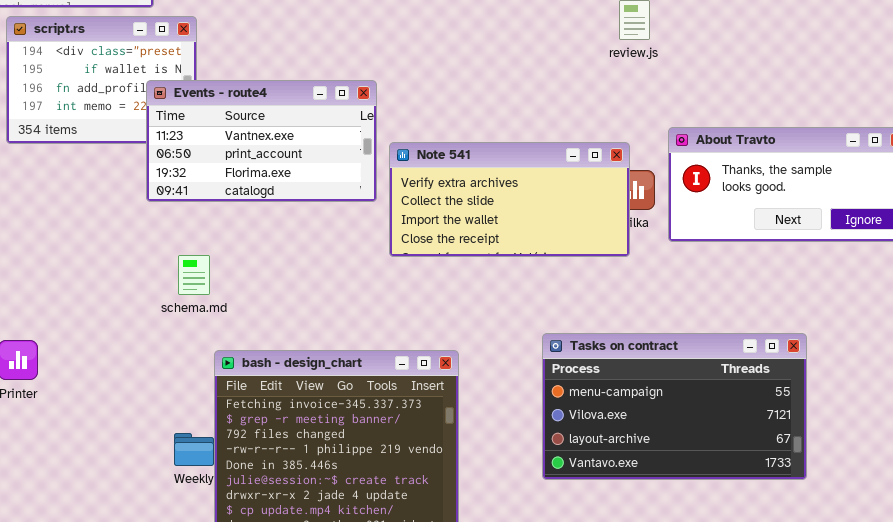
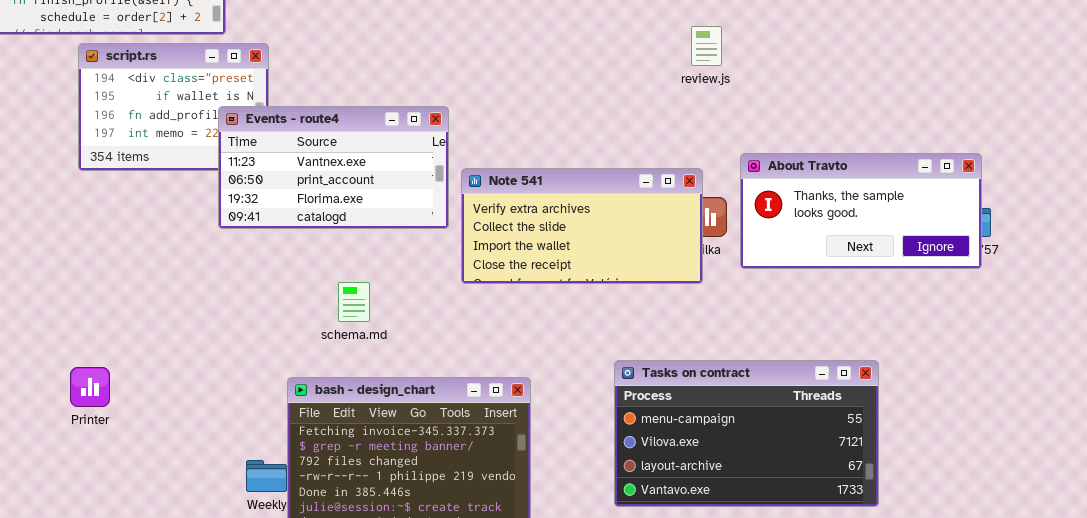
schema.md: [178,255,210,295] -> [338,282,370,322], moved

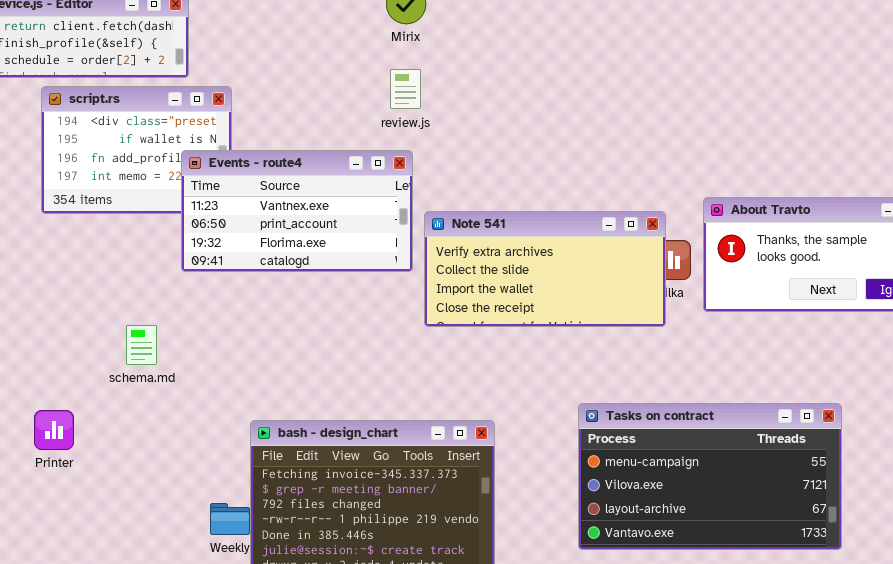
review.js: [691,26,722,66] -> [390,69,421,109], moved
schema.md: [338,282,370,322] -> [126,325,157,365], moved

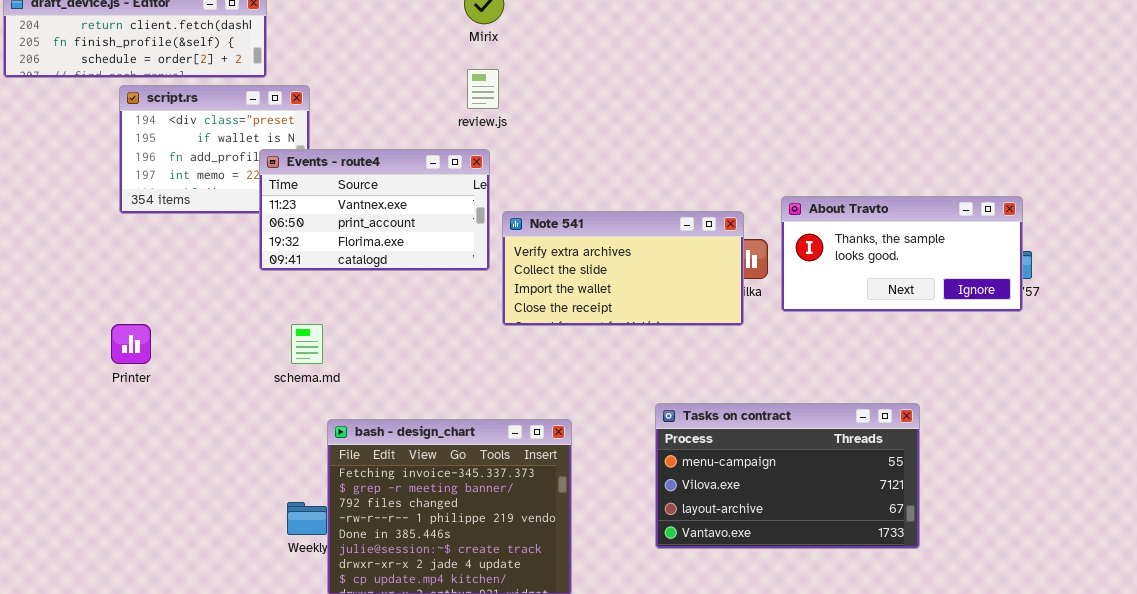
schema.md: [126,325,157,365] -> [291,324,323,364], moved
Printer: [34,410,74,450] -> [111,324,151,364], moved

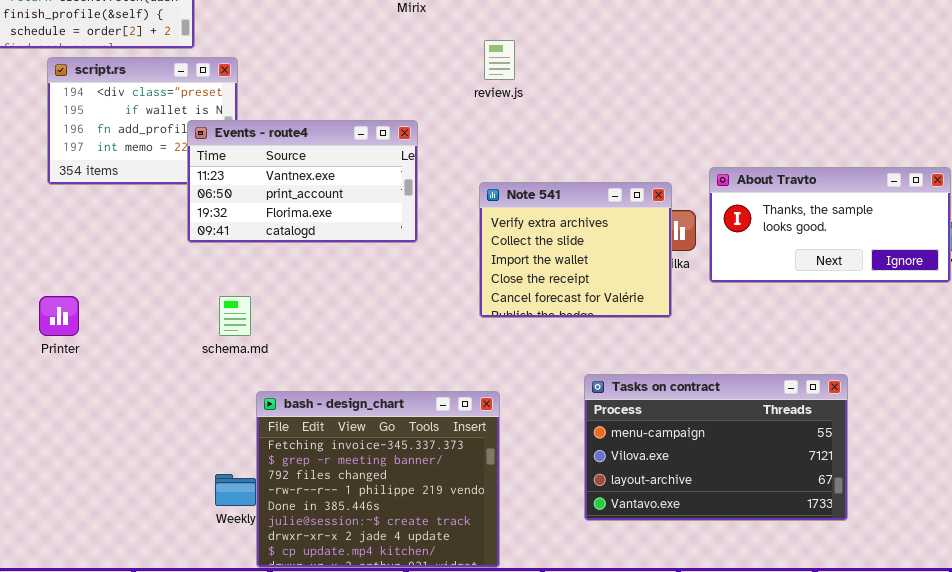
review.js: [467,69,499,109] -> [484,40,515,80], moved
Note 541: [502,211,744,326] -> [479,182,672,318], resized

